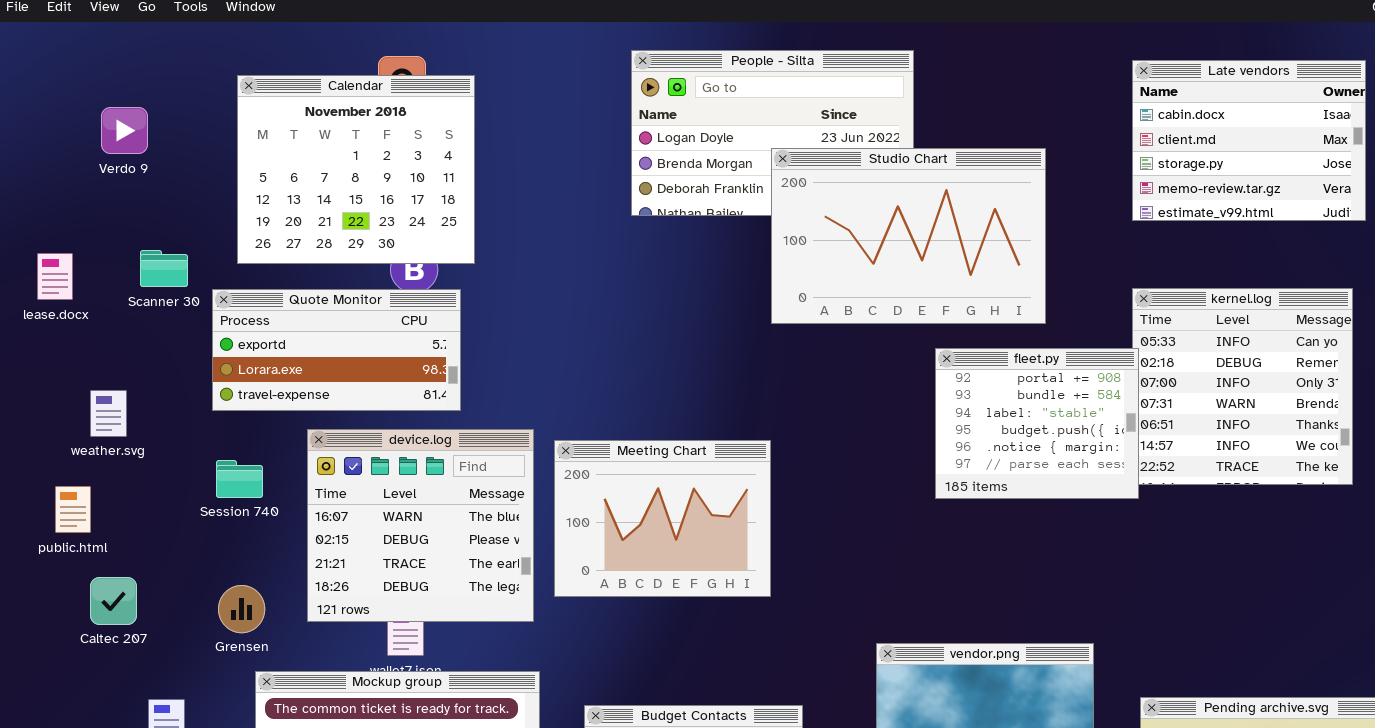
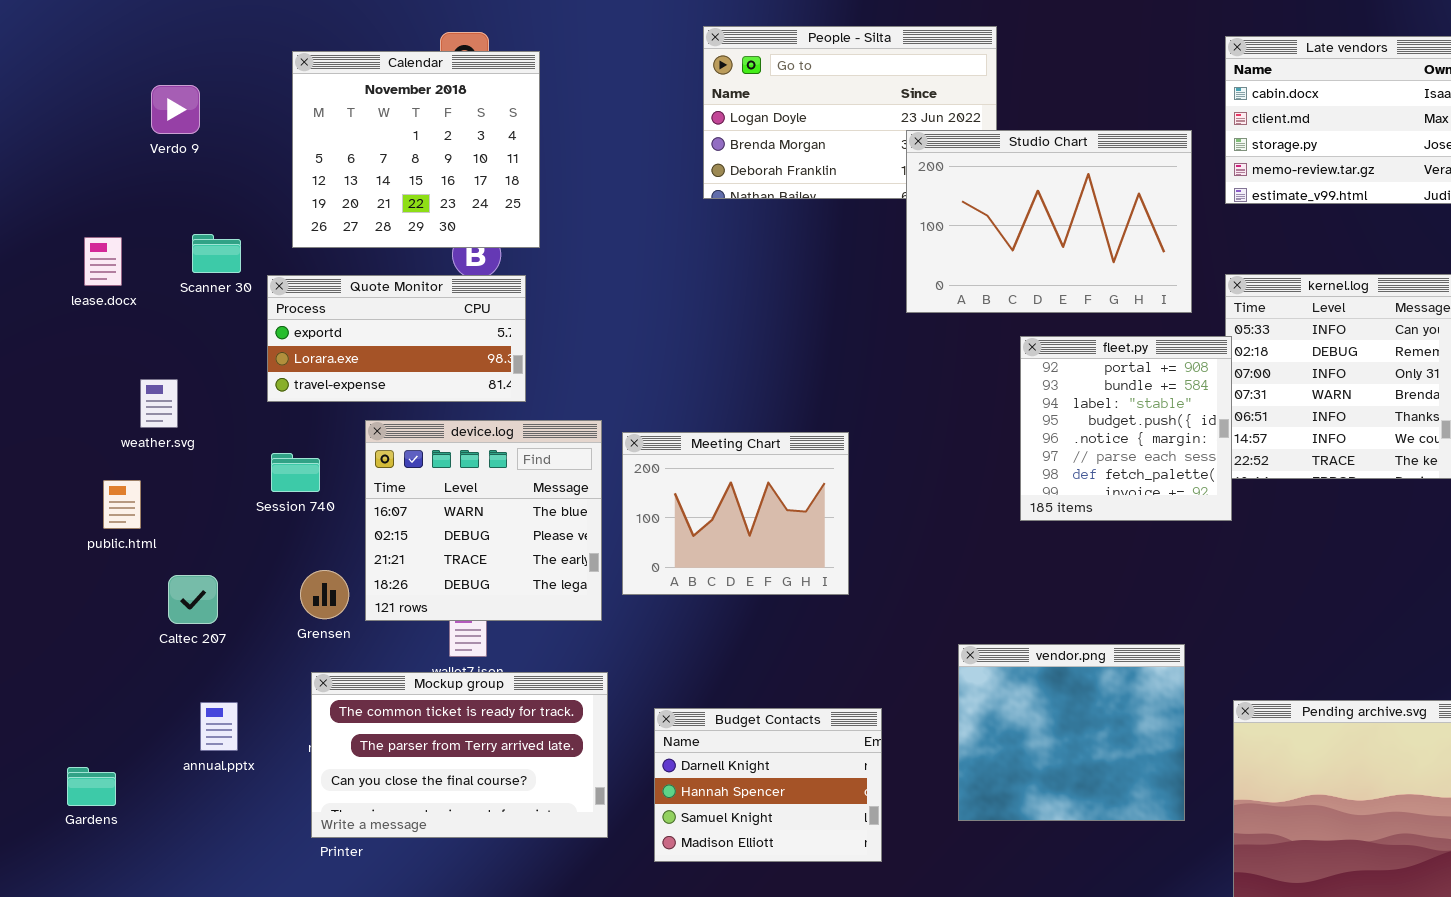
Studio Chart: [771,148,1046,324] -> [906,130,1192,313], moved
fleet.py: [935,348,1139,499] -> [1020,336,1232,521], resized
Caltec 207: [90,577,137,625] -> [168,575,218,624], moved
Grensen: [218,585,265,633] -> [300,570,349,619], moved

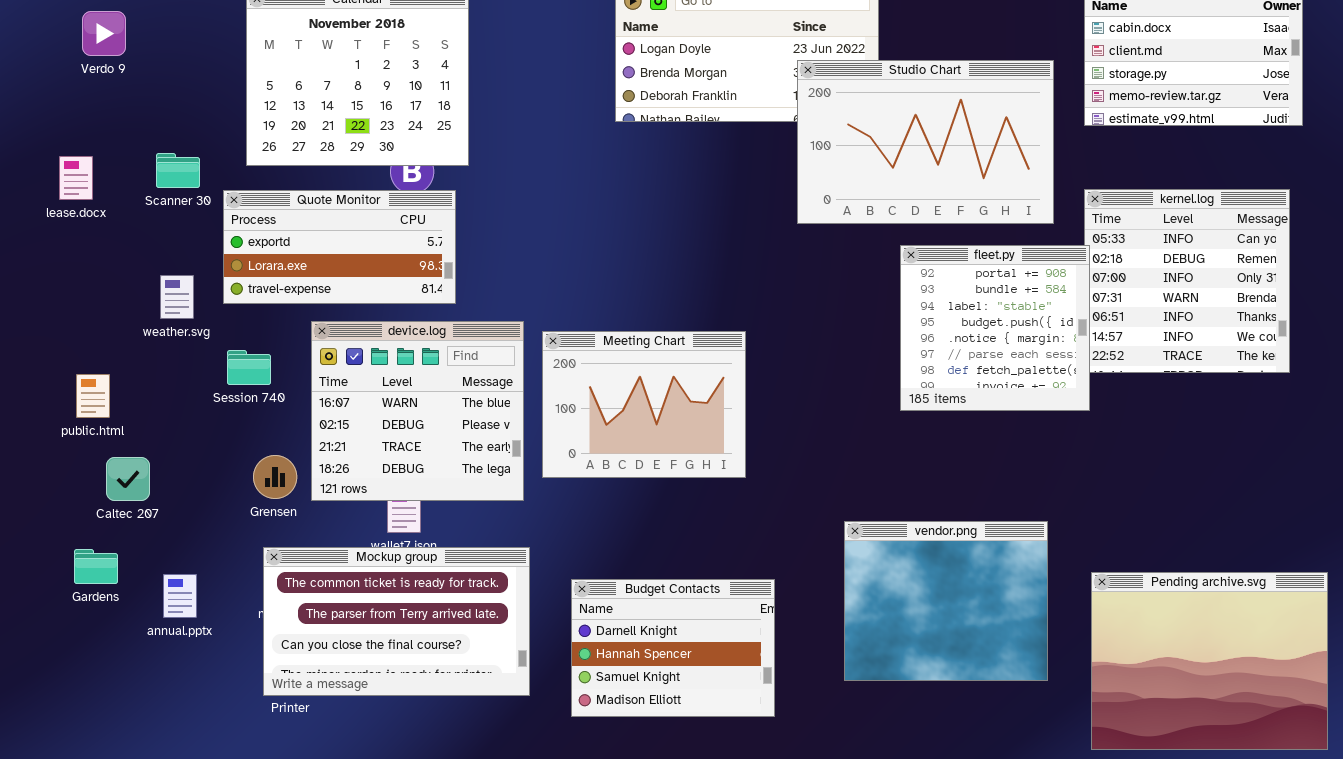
Verdo 9: [151,85,200,134] -> [82,11,126,56], moved
weather.svg: [140,379,178,428] -> [160,275,194,319], moved
Caltec 207: [168,575,218,624] -> [106,457,150,501], moved
Gardens: [67,767,116,806] -> [74,549,118,584], moved

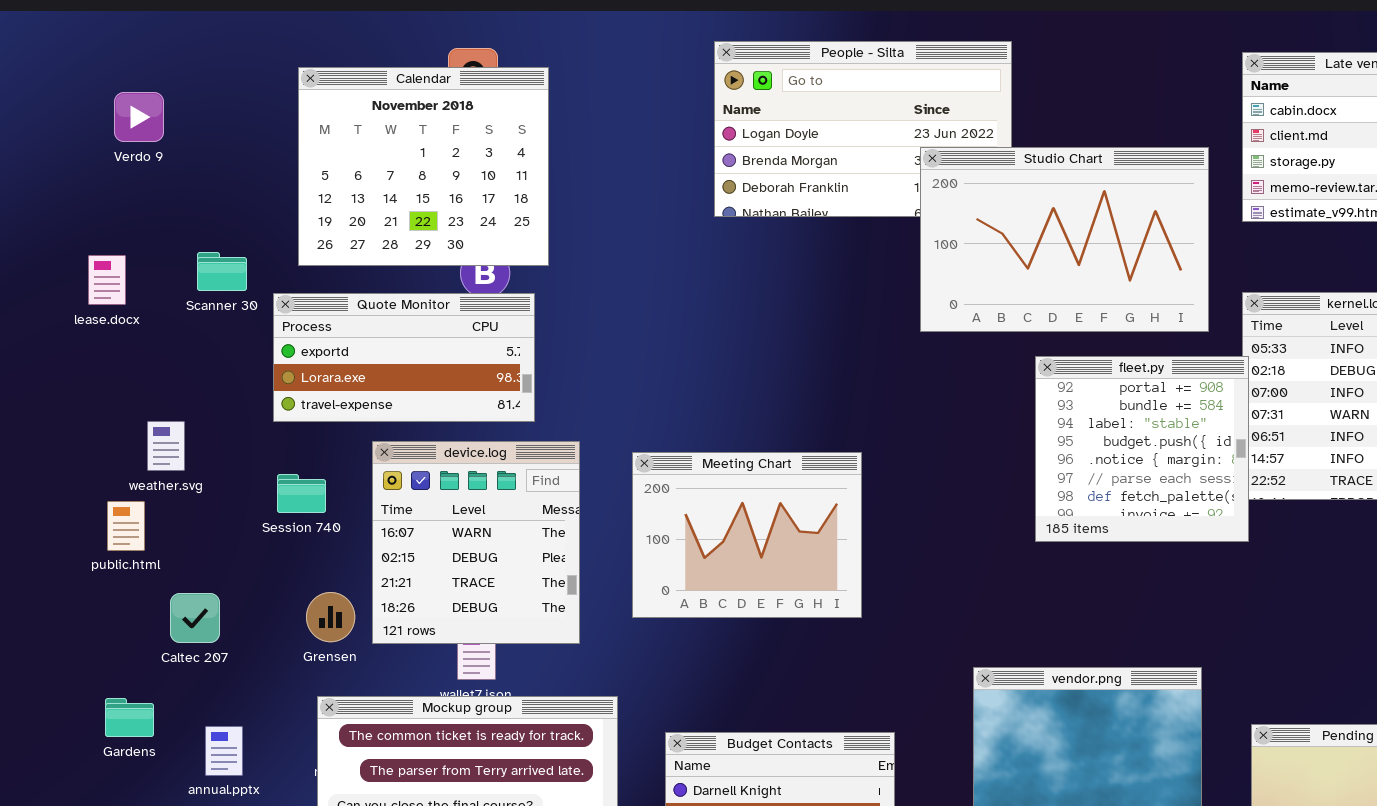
weather.svg: [160,275,194,319] -> [147,421,185,471], moved
device.log: [311,321,524,501] -> [372,441,580,644], resized
Caltec 207: [106,457,150,501] -> [170,593,220,643], moved

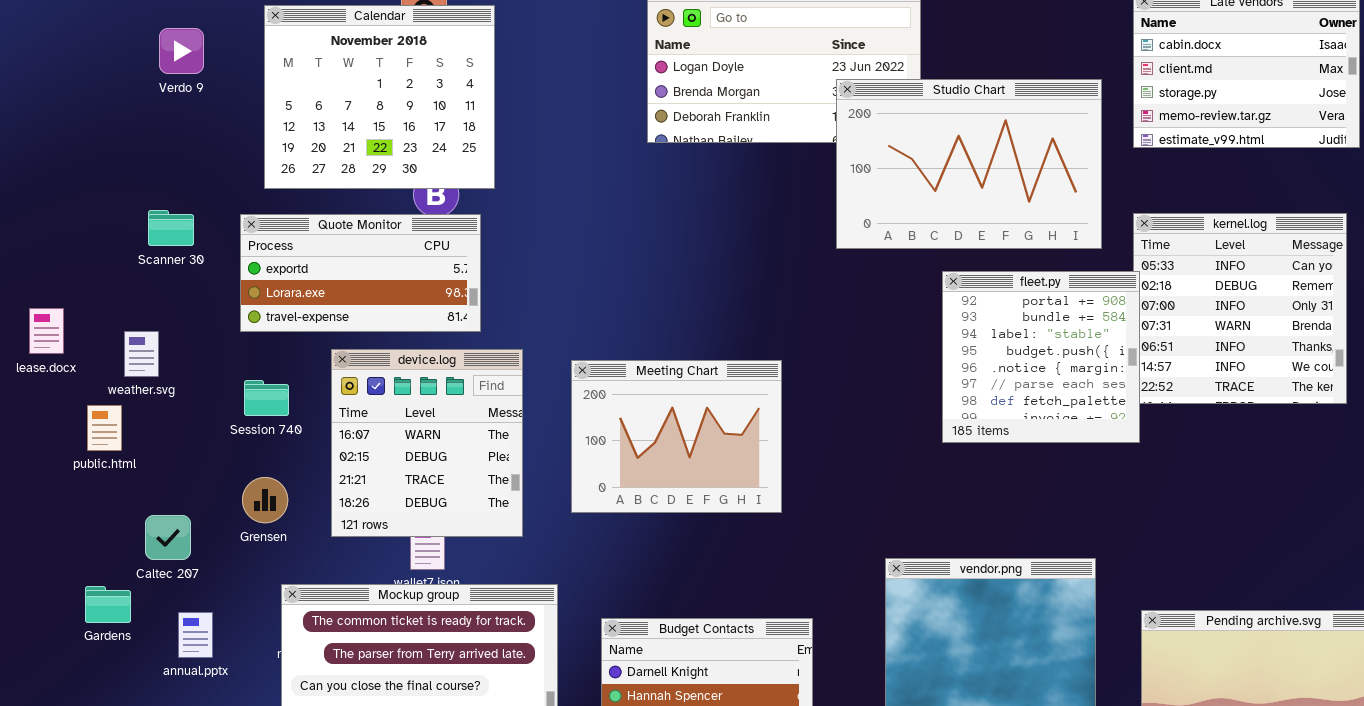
Verdo 9: [114,92,164,142] -> [159,28,204,74], moved
Scanner 30: [197,252,247,291] -> [148,210,194,246], moved
lease.docx: [88,255,126,305] -> [29,308,64,354], moved
Grensen: [306,592,355,642] -> [242,477,288,523], moved
Caltec 207: [170,593,220,643] -> [145,515,191,560], moved

